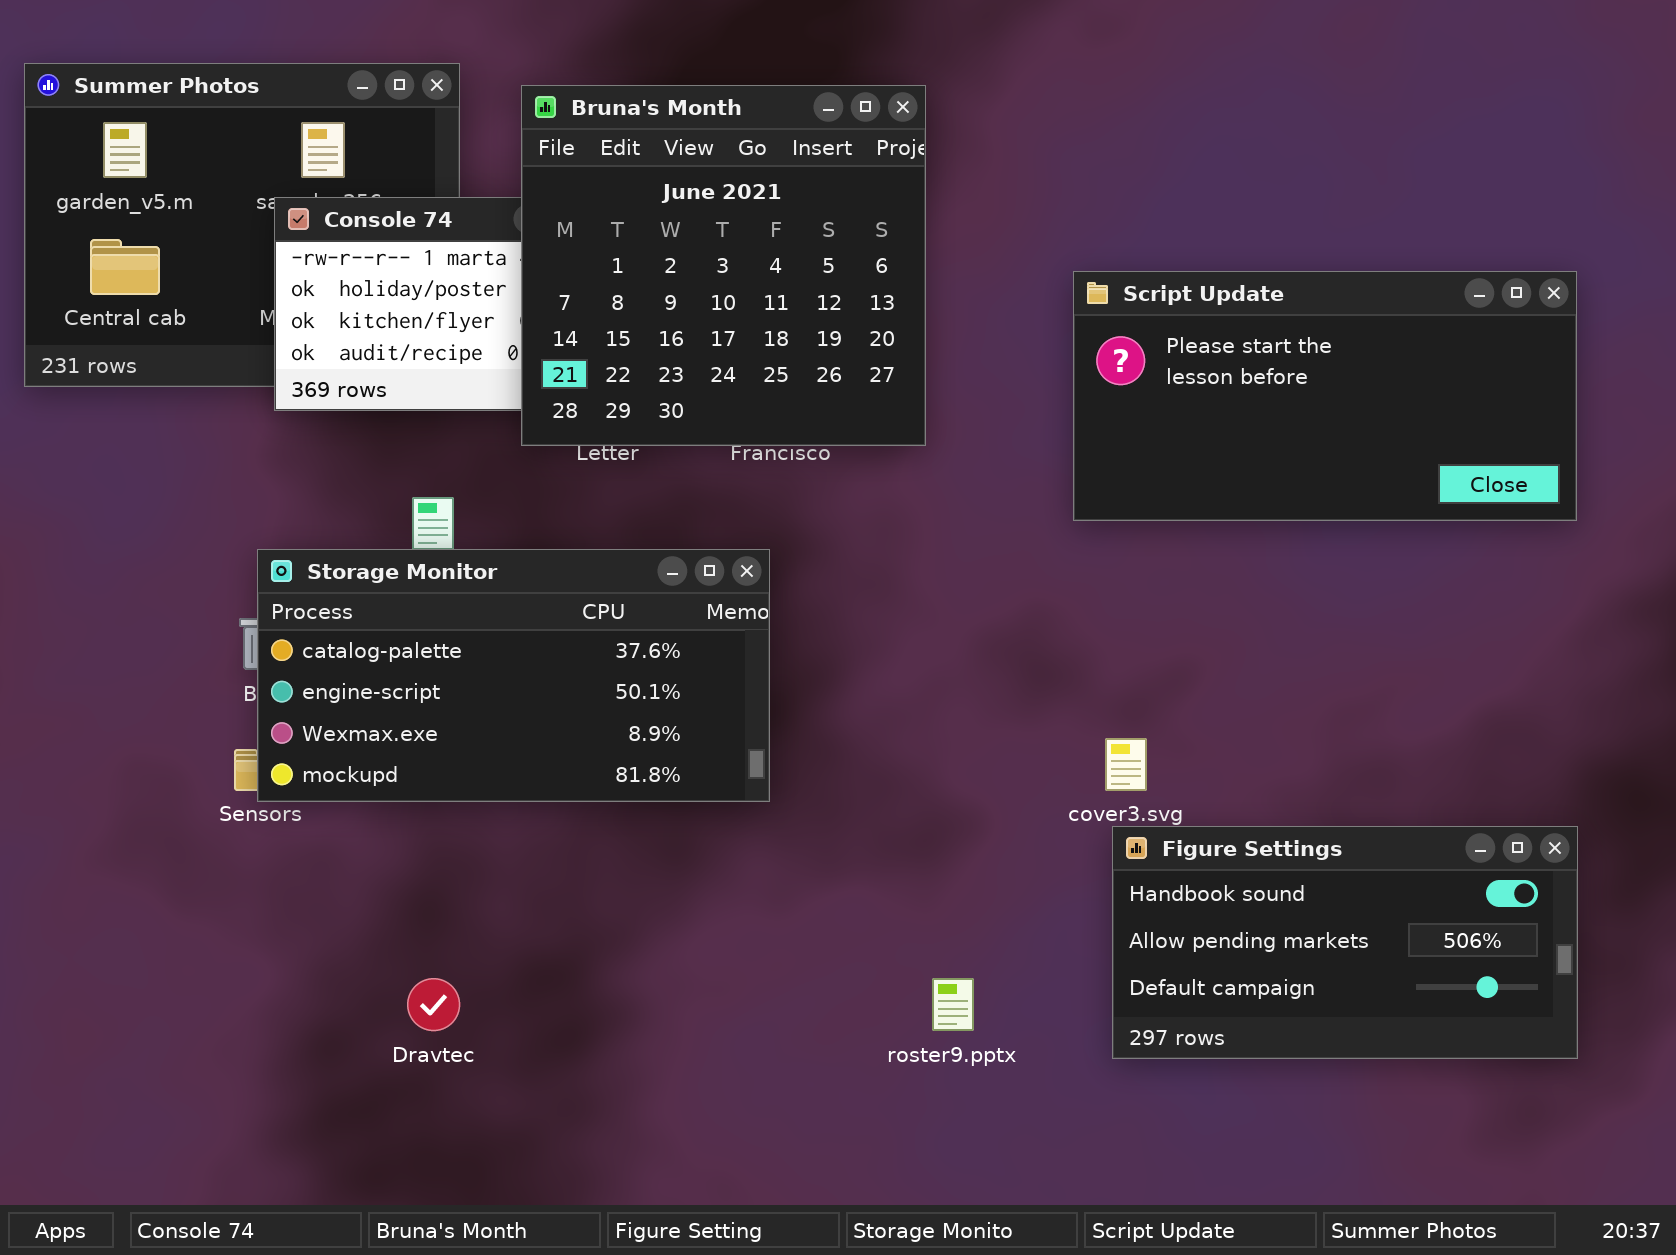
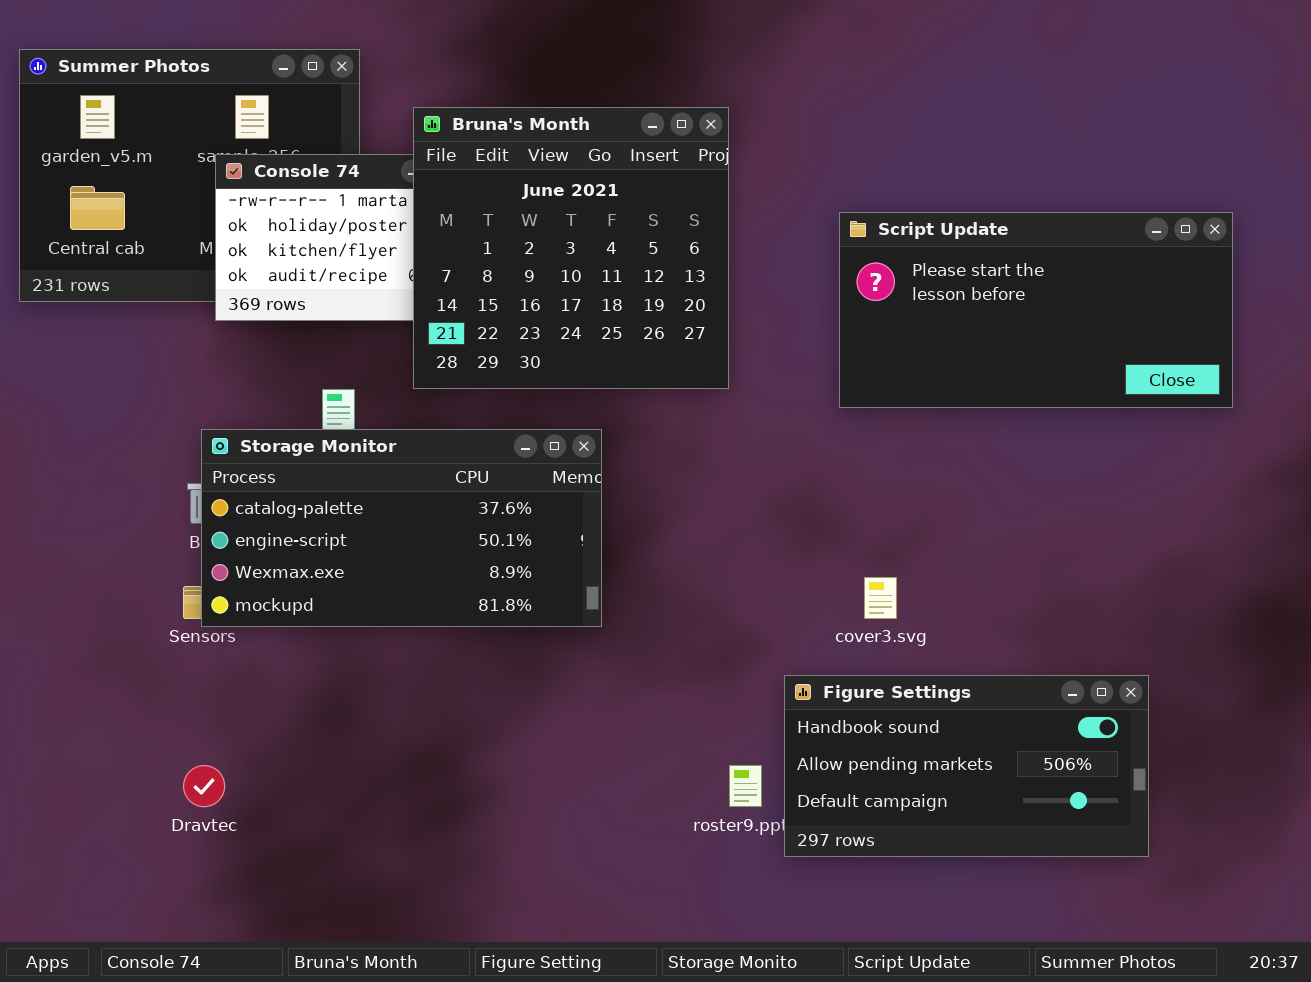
Bruna's Month: [521,85,926,446] -> [413,107,729,389], moved
Figure Settings: [1112,826,1578,1059] -> [784,675,1149,857], moved
Dravtec: [407,978,460,1031] -> [183,765,225,807], moved

